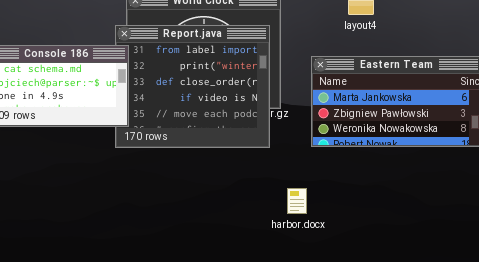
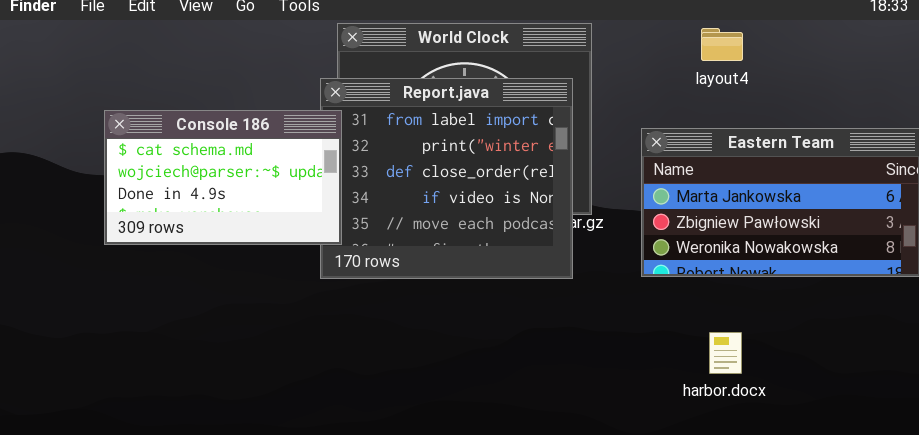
harbor.docx: [287,188,307,214] -> [709,332,742,374], moved

